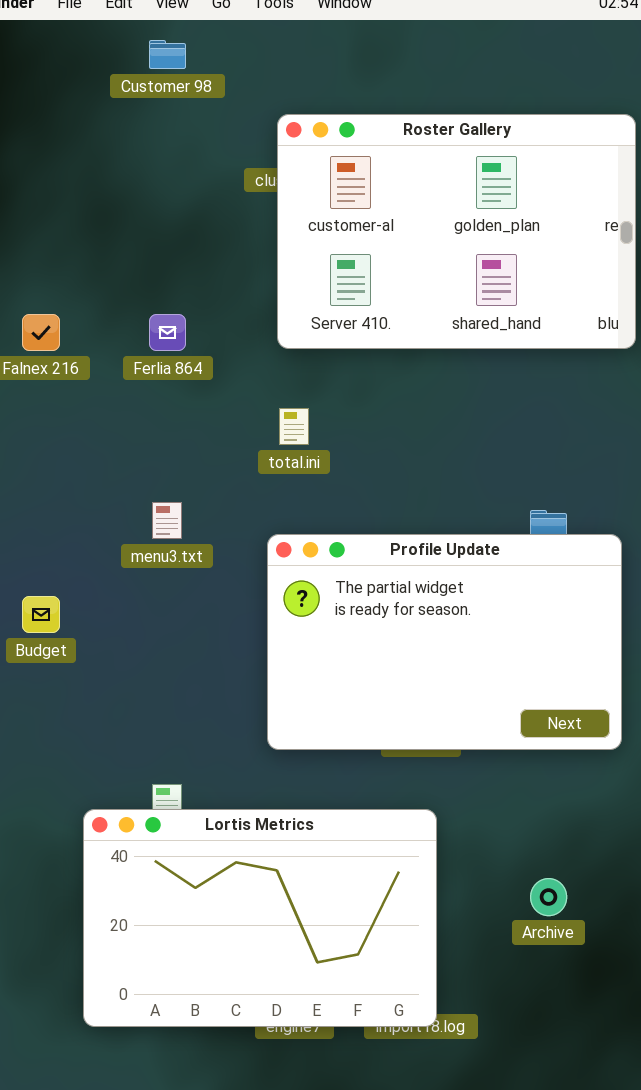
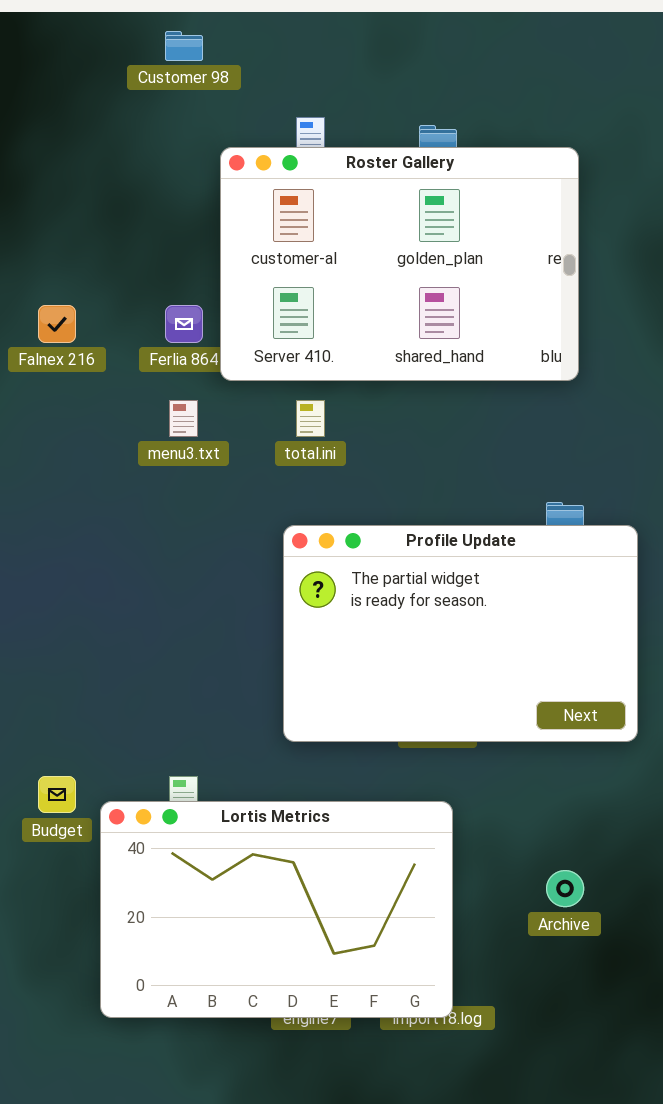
Roster Gallery: [277,114,636,349] -> [220,147,579,381], moved
menu3.txt: [152,502,182,539] -> [169,400,198,437], moved
Budget: [22,596,60,633] -> [38,776,76,813], moved

